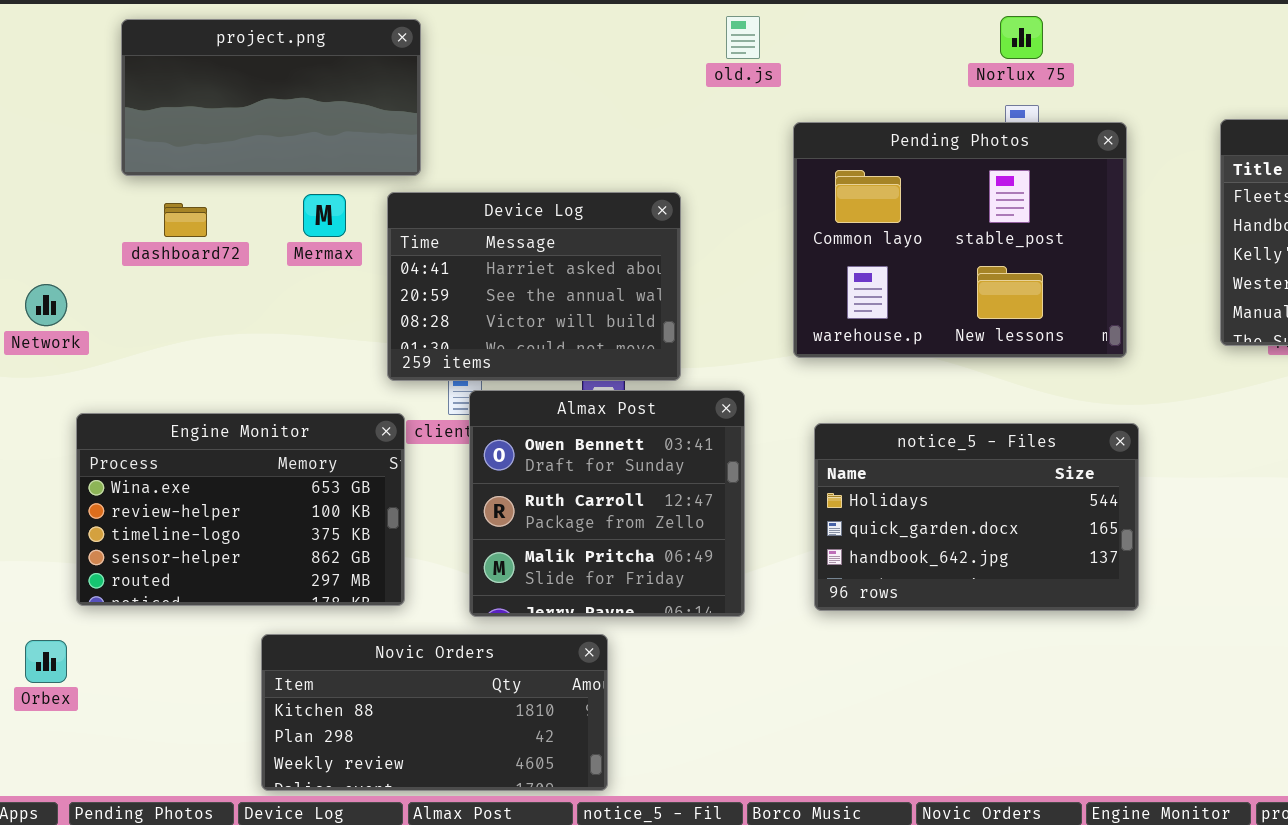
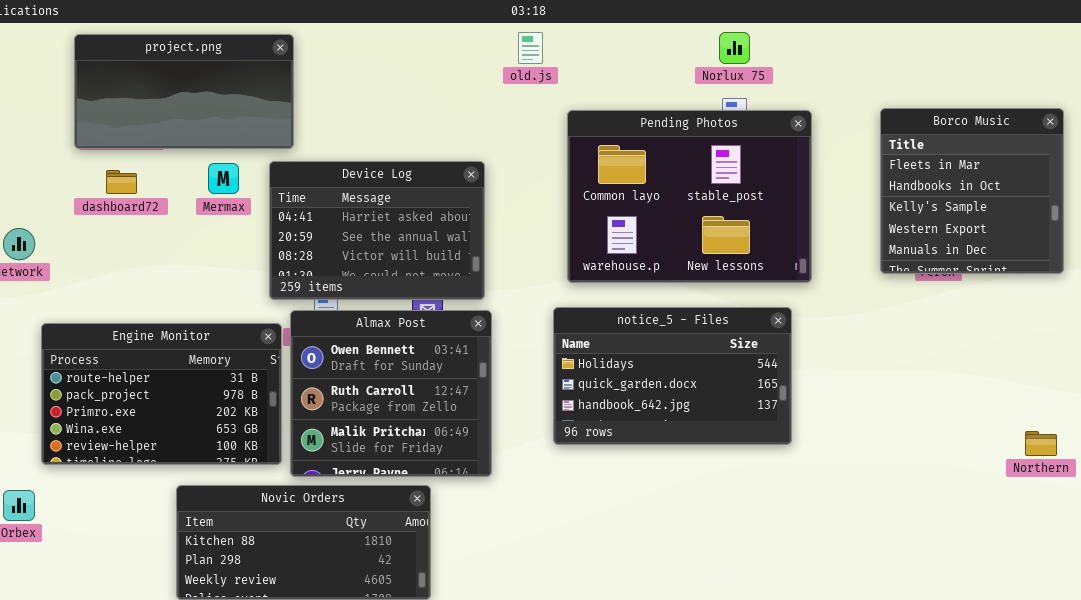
Almax Post: [469,390,745,617] -> [290,310,492,477], moved
Engine Monitor: [76,413,405,606] -> [41,323,282,465], scrolled up 3 rows
notice_5 - Files: [814,423,1139,611] -> [553,307,792,445], moved

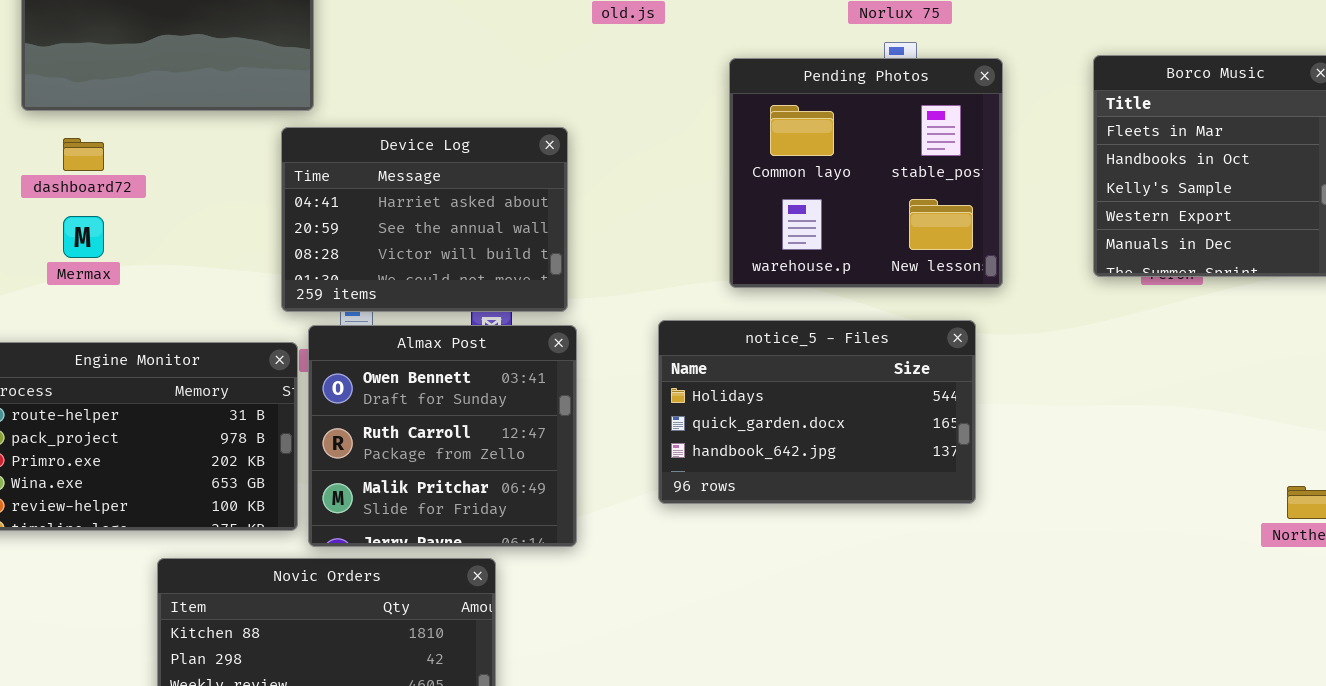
Pending Photos: [567,110,812,283] -> [729,58,1003,288], resized
Mermax: [208,163,239,194] -> [63,216,104,258], moved

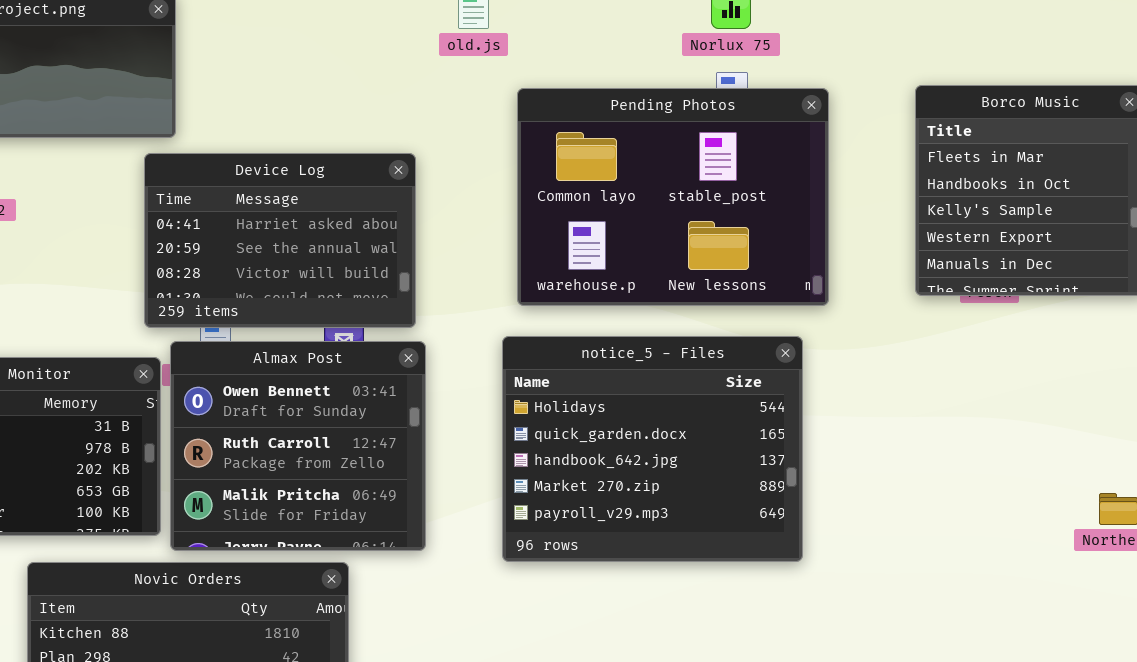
Pending Photos: [729,58,1003,288] -> [517,88,829,306], resized
notice_5 - Files: [658,320,976,504] -> [502,336,803,562], resized

